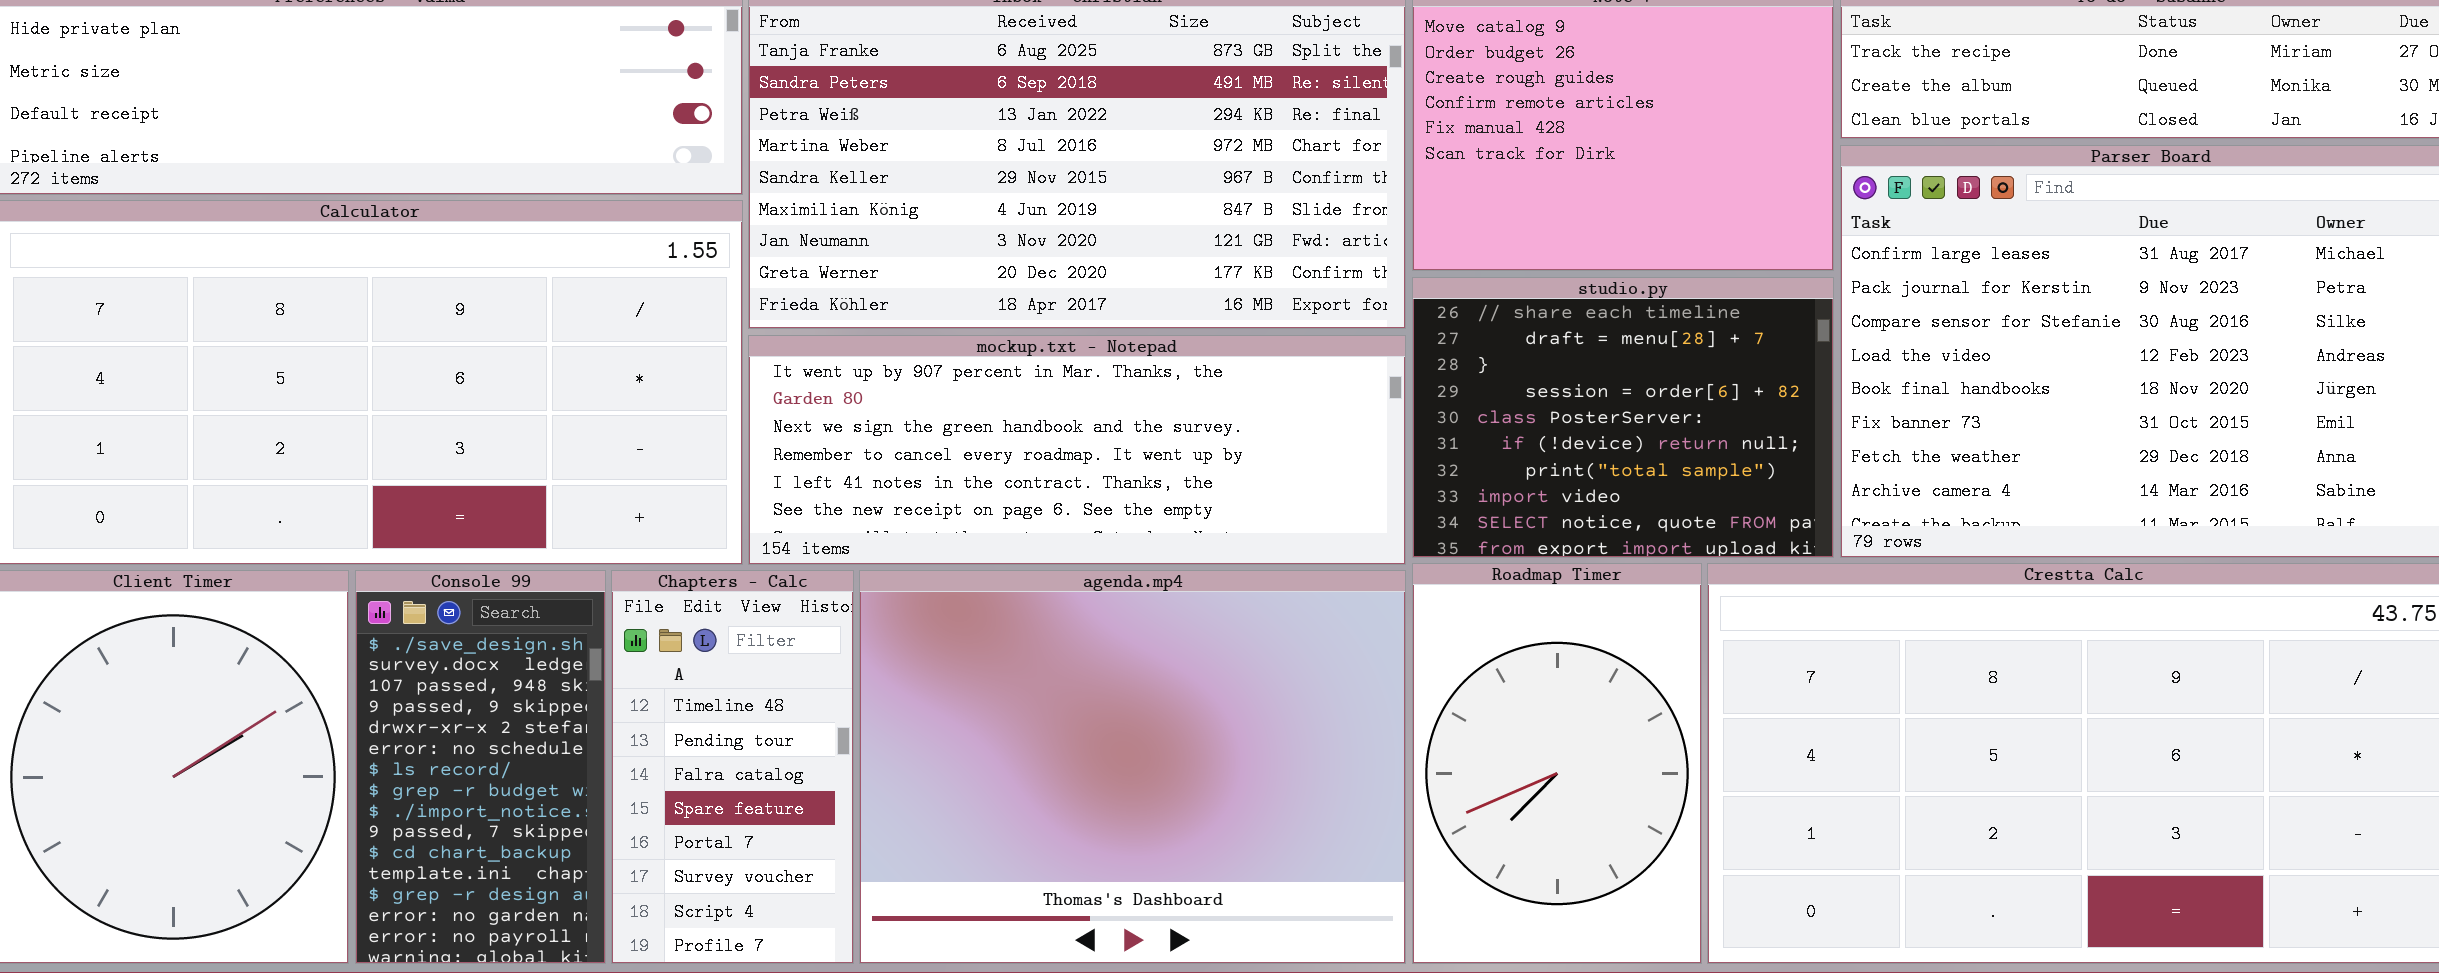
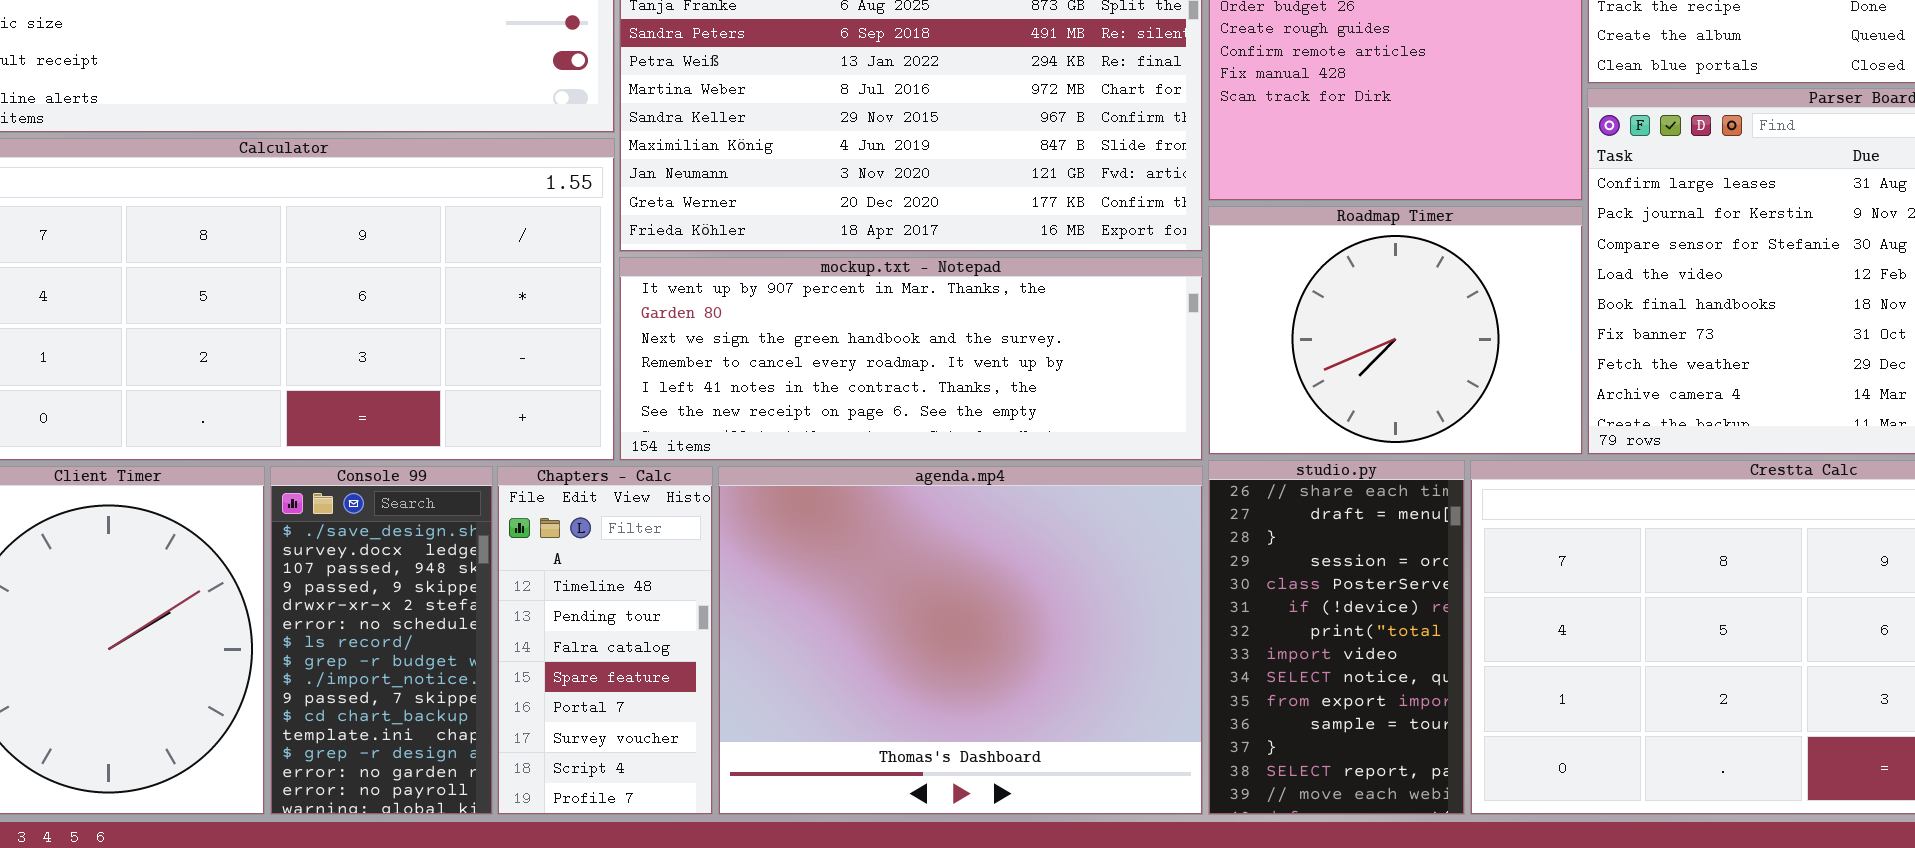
studio.py: [1412,277,1834,558] -> [1208,460,1465,815], moved, resized
Roadmap Timer: [1412,563,1702,964] -> [1208,206,1583,455], moved, resized

